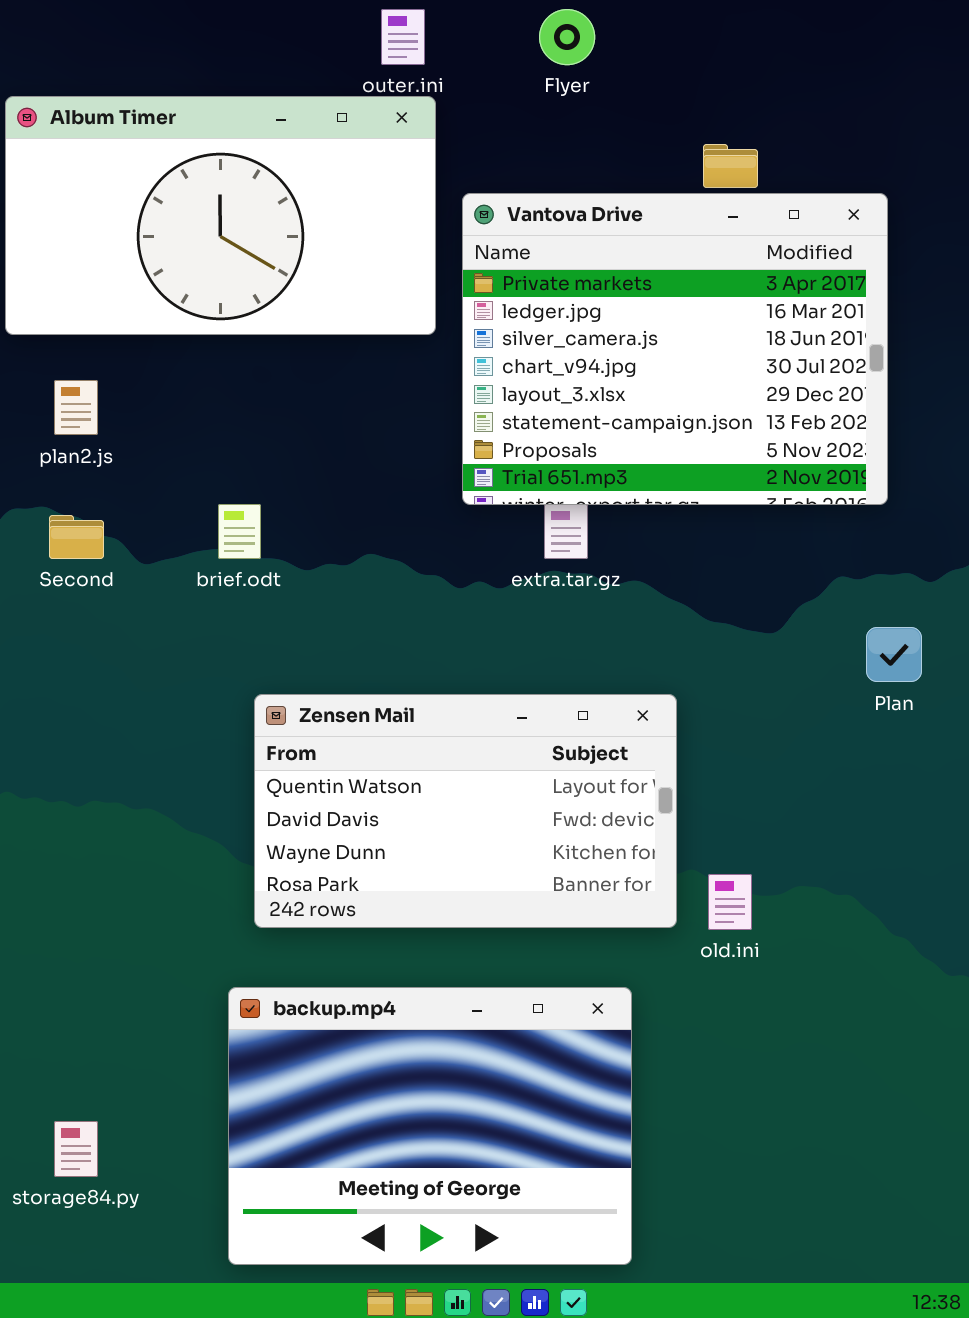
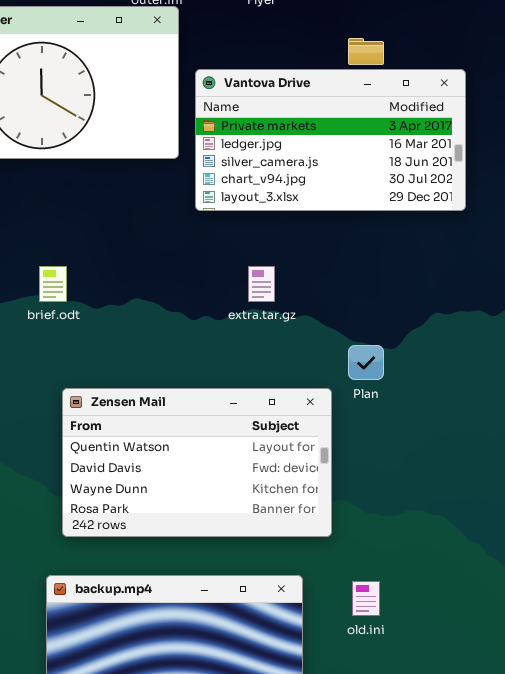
Vantova Drive: [462,193,888,505] -> [195,69,466,211], resized
Plan: [866,627,922,682] -> [348,345,384,380], moved
old.ini: [708,874,752,930] -> [352,581,380,616], moved

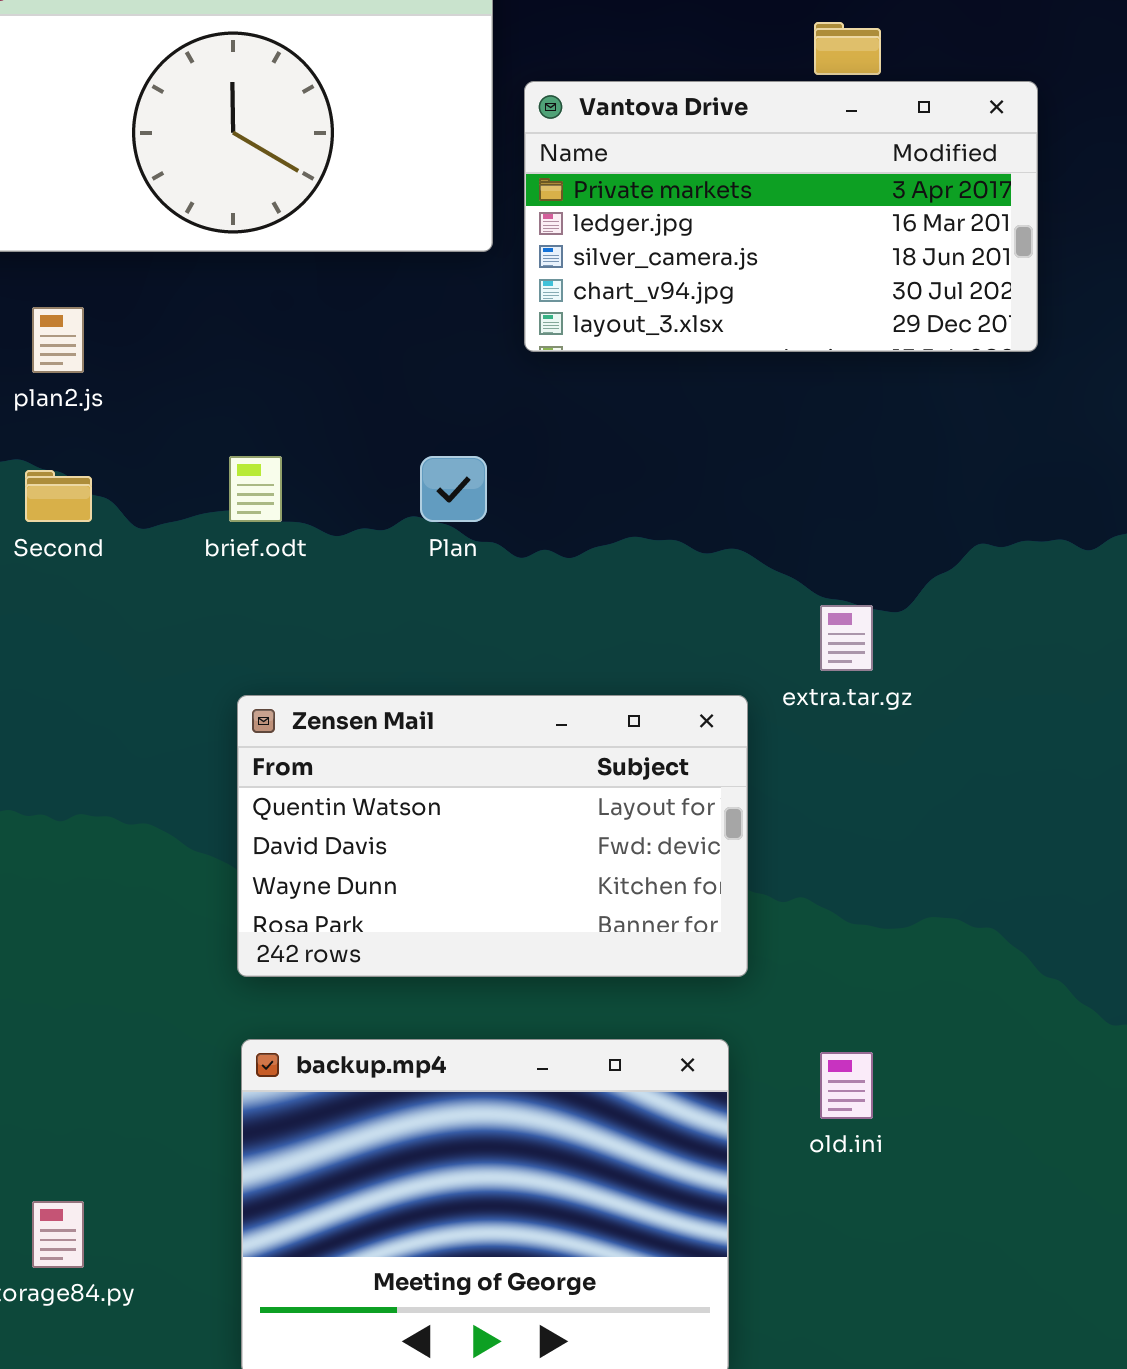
extra.tar.gz: [248,266,275,302] -> [820,605,873,671], moved
Plan: [348,345,384,380] -> [420,456,487,522], moved
Zensen Mail: [62,388,332,537] -> [237,695,748,977], moved

